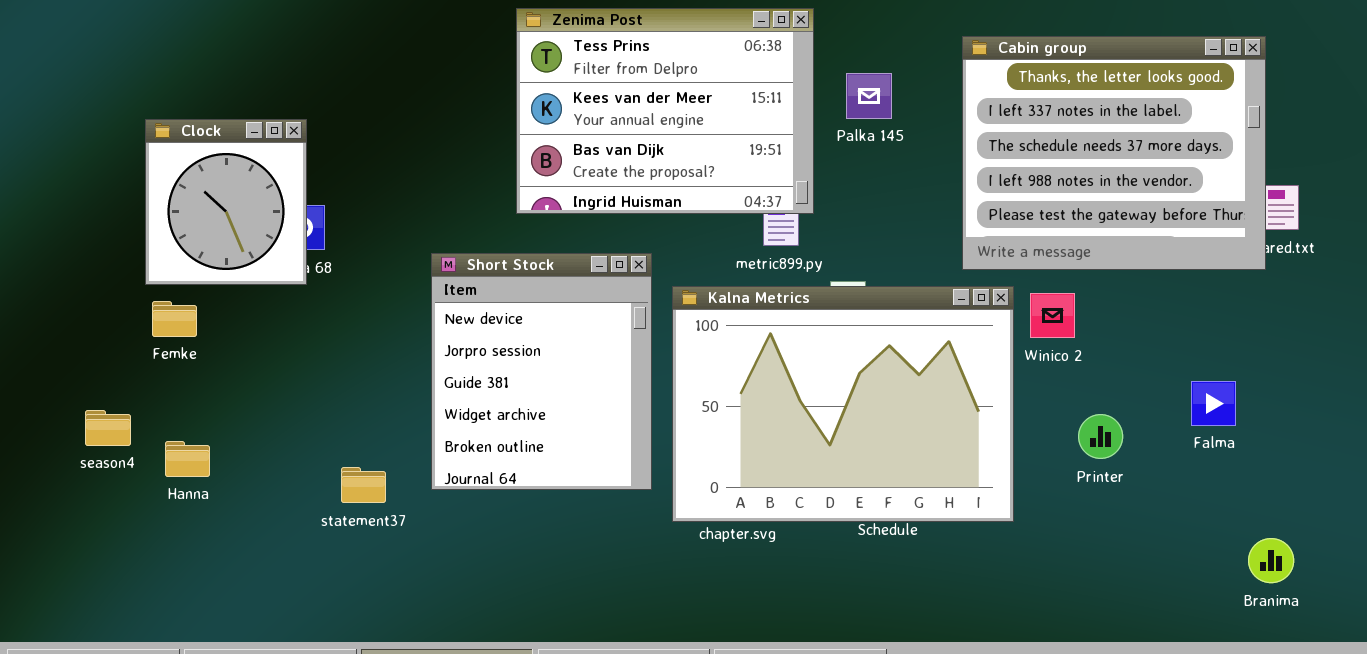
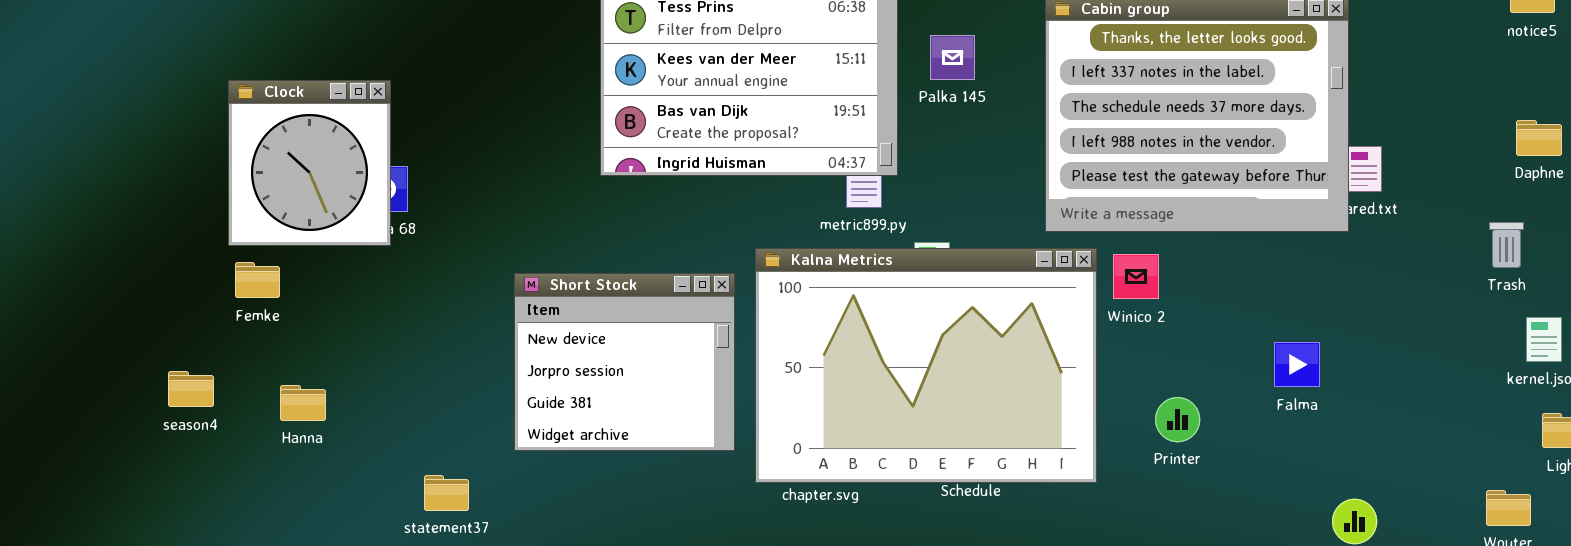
Short Stock: [431,253,652,490] -> [514,273,735,451], resized
Printer: [1078,414,1123,459] -> [1155,397,1200,442], moved
Hanna: [165,441,210,477] -> [280,385,326,421], moved
statement37: [341,467,386,503] -> [424,475,469,511], moved

